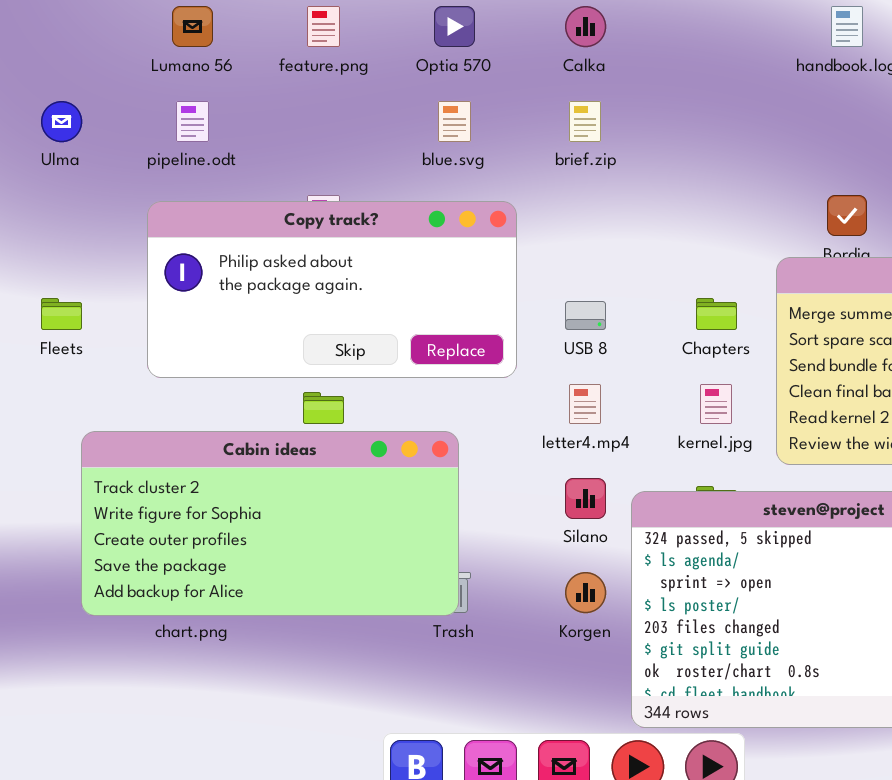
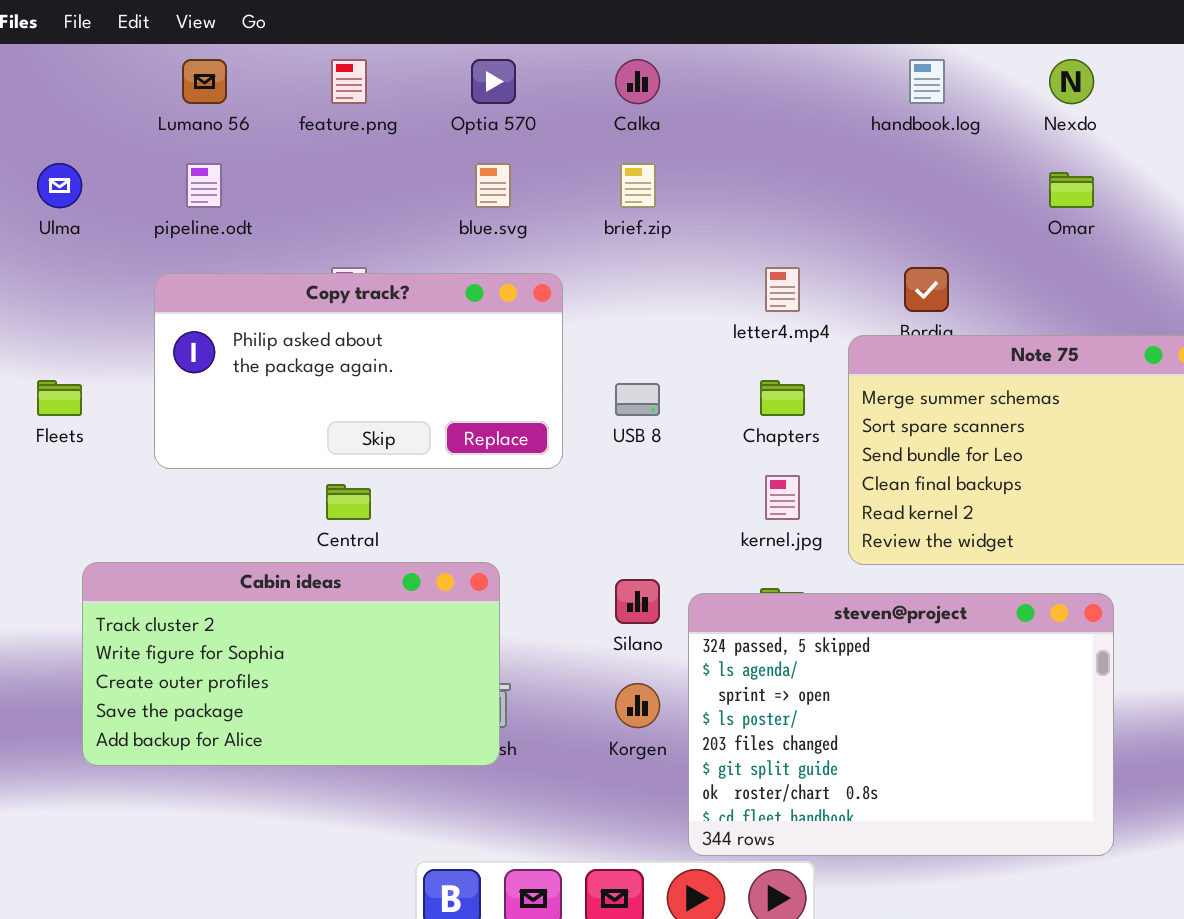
letter4.mp4: [569,384,601,424] -> [765,267,800,312], moved
Cabin ideas: [81,431,459,616] -> [82,562,500,766], moved

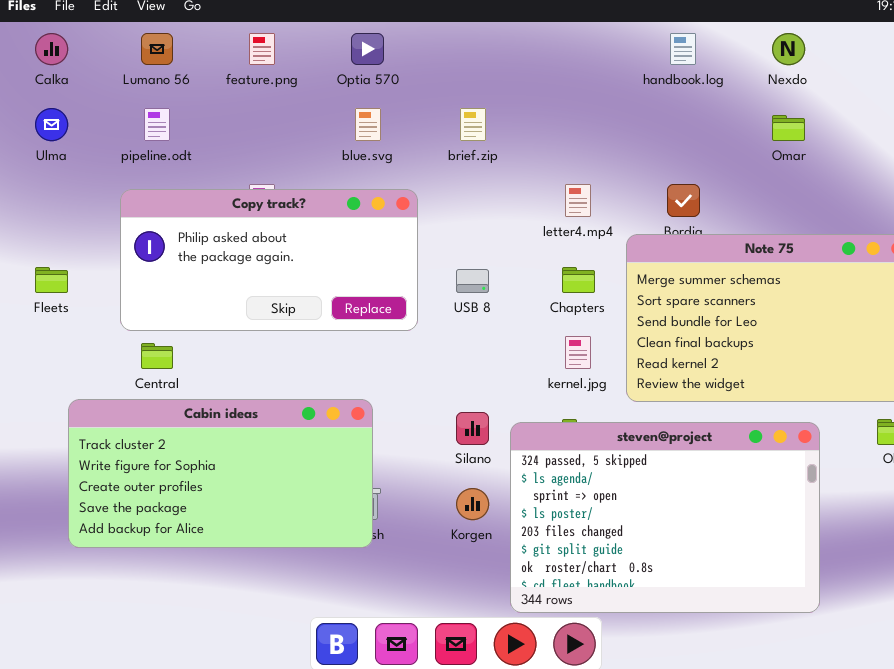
Calka: [615,59,660,104] -> [35,33,68,65], moved
Central: [326,484,371,520] -> [141,343,173,369], moved

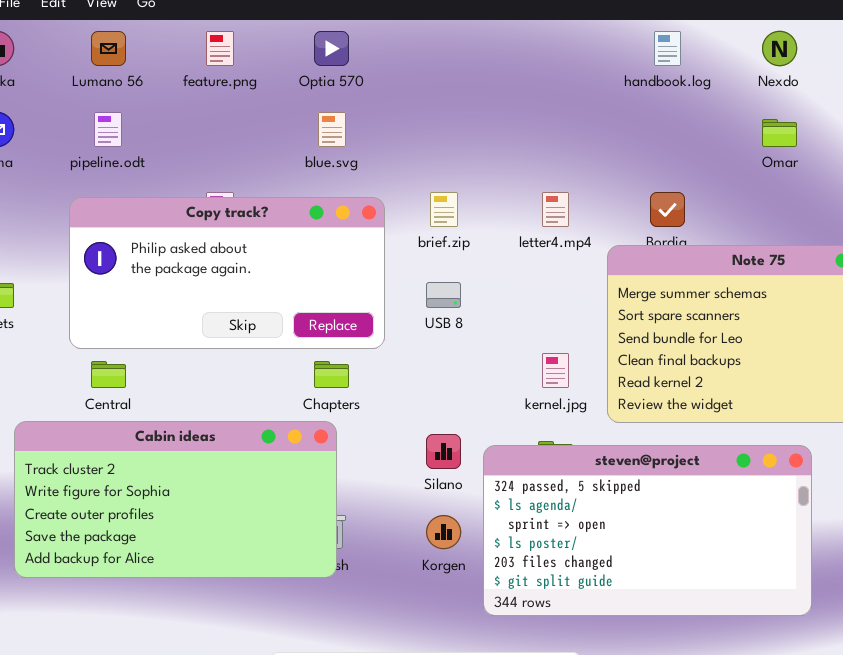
brief.zip: [460,108,486,141] -> [430,192,458,227], moved
Chapters: [562,267,595,293] -> [314,361,349,388], moved
steven@project: [510,422,820,613] -> [483,445,812,616], resized

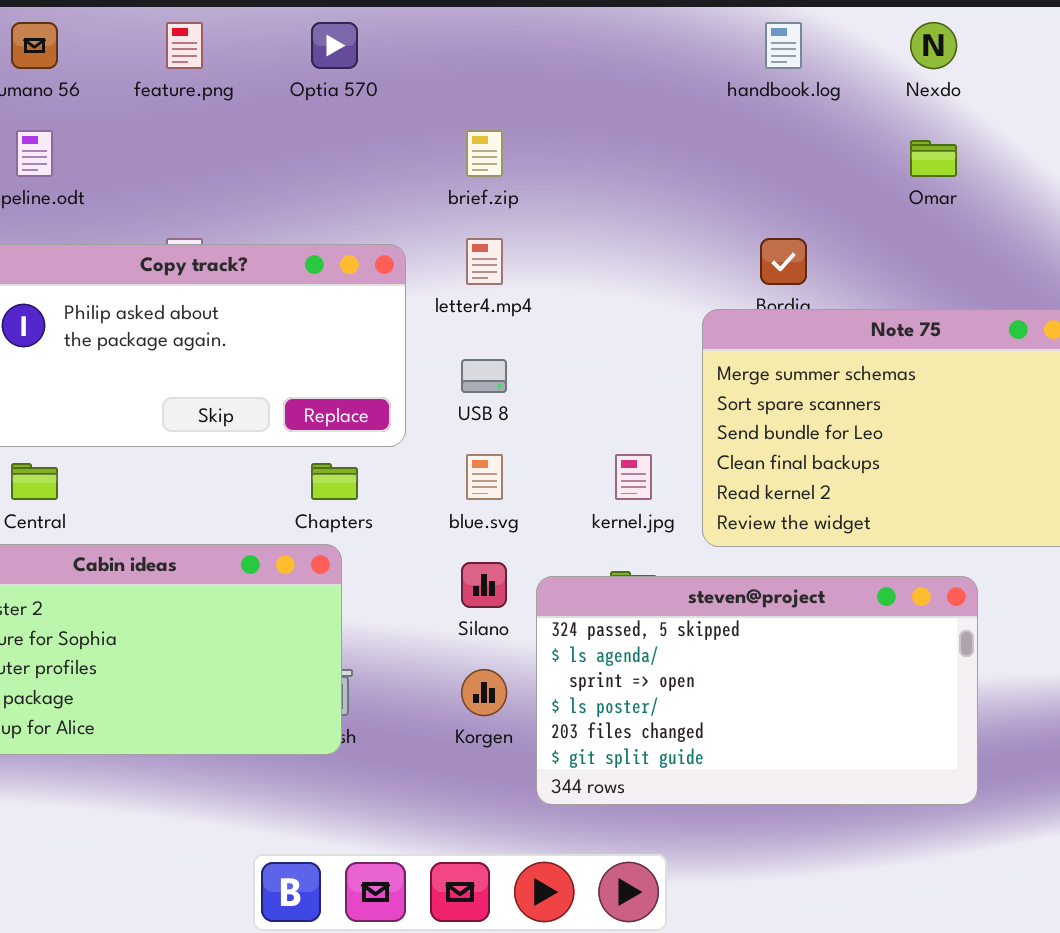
blue.svg: [318,112,346,147] -> [466,454,503,500], moved
brief.zip: [430,192,458,227] -> [466,130,503,177], moved
letter4.mp4: [542,192,569,227] -> [466,238,503,285], moved

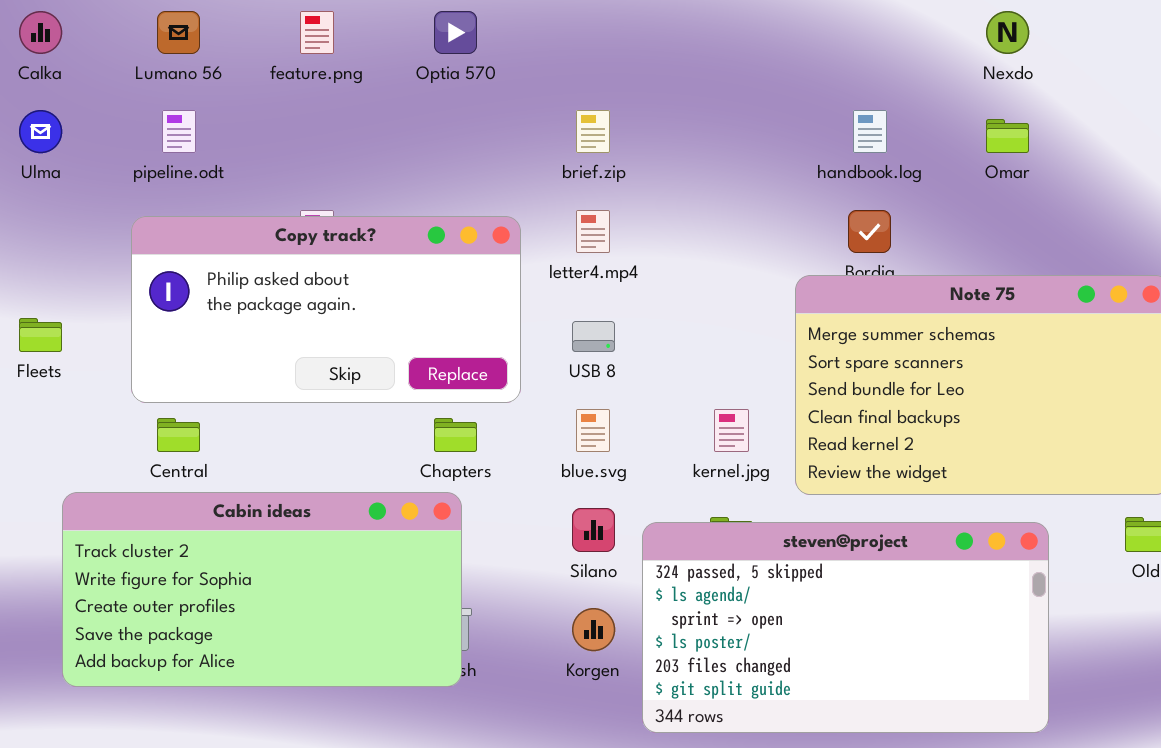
handbook.log: [765,22,802,69] -> [853,110,887,153], moved

